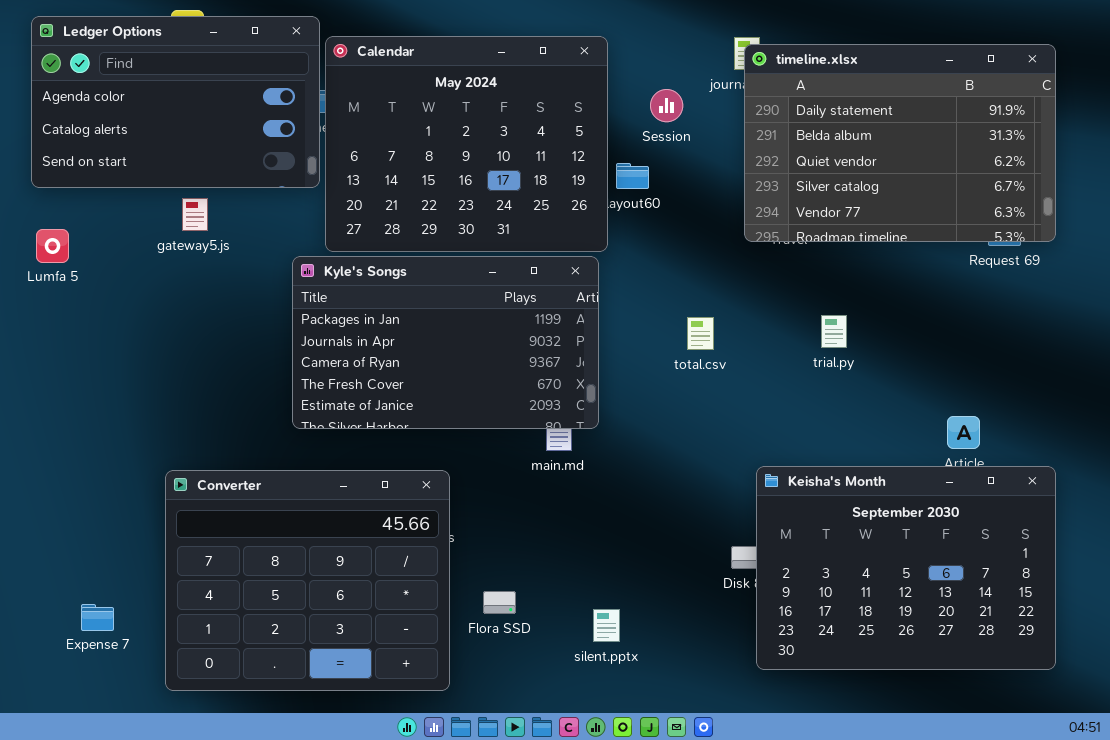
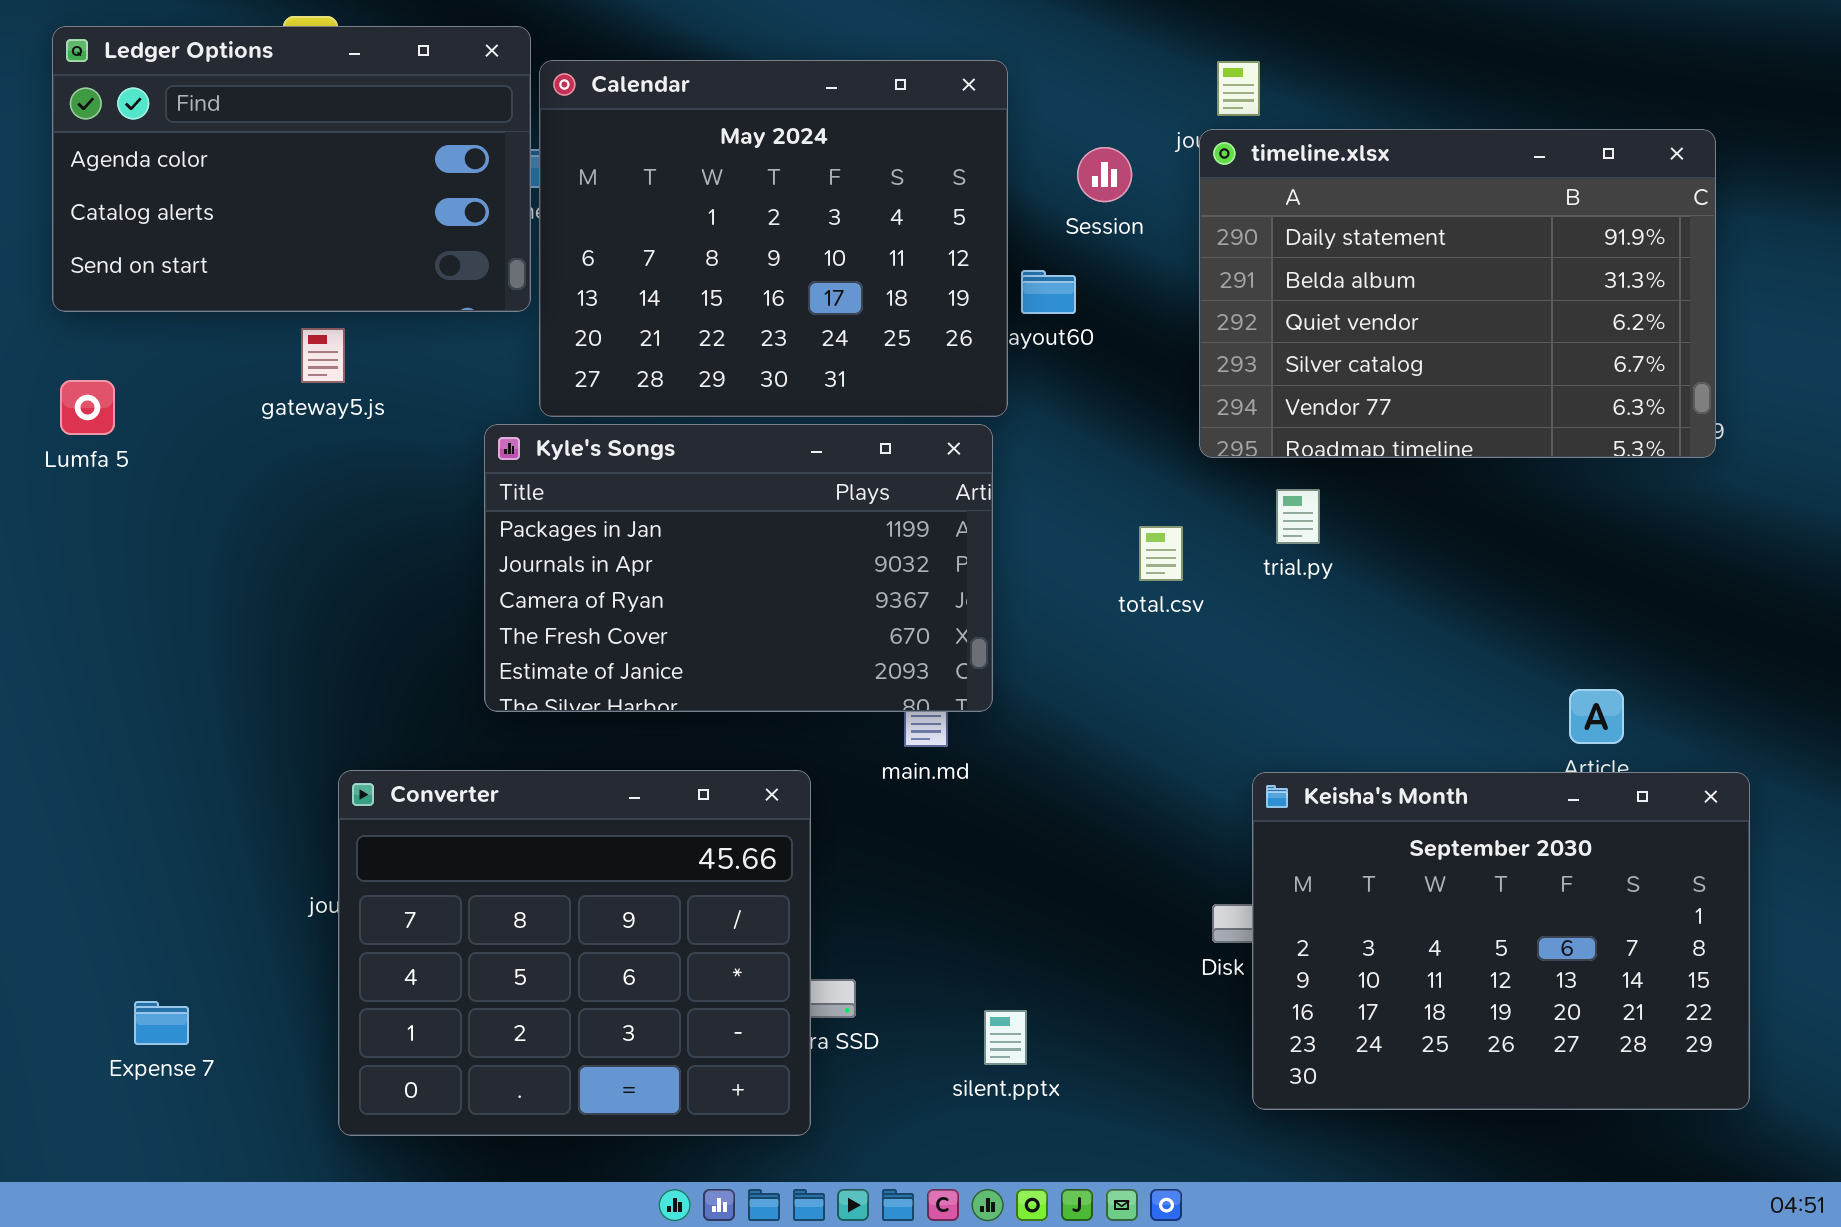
timeline.xlsx: [744,44,1056,242] -> [1199,129,1716,458], moved
trial.py: [821,315,847,348] -> [1276,489,1320,544], moved
Converter: [165,470,450,691] -> [338,770,811,1136], moved

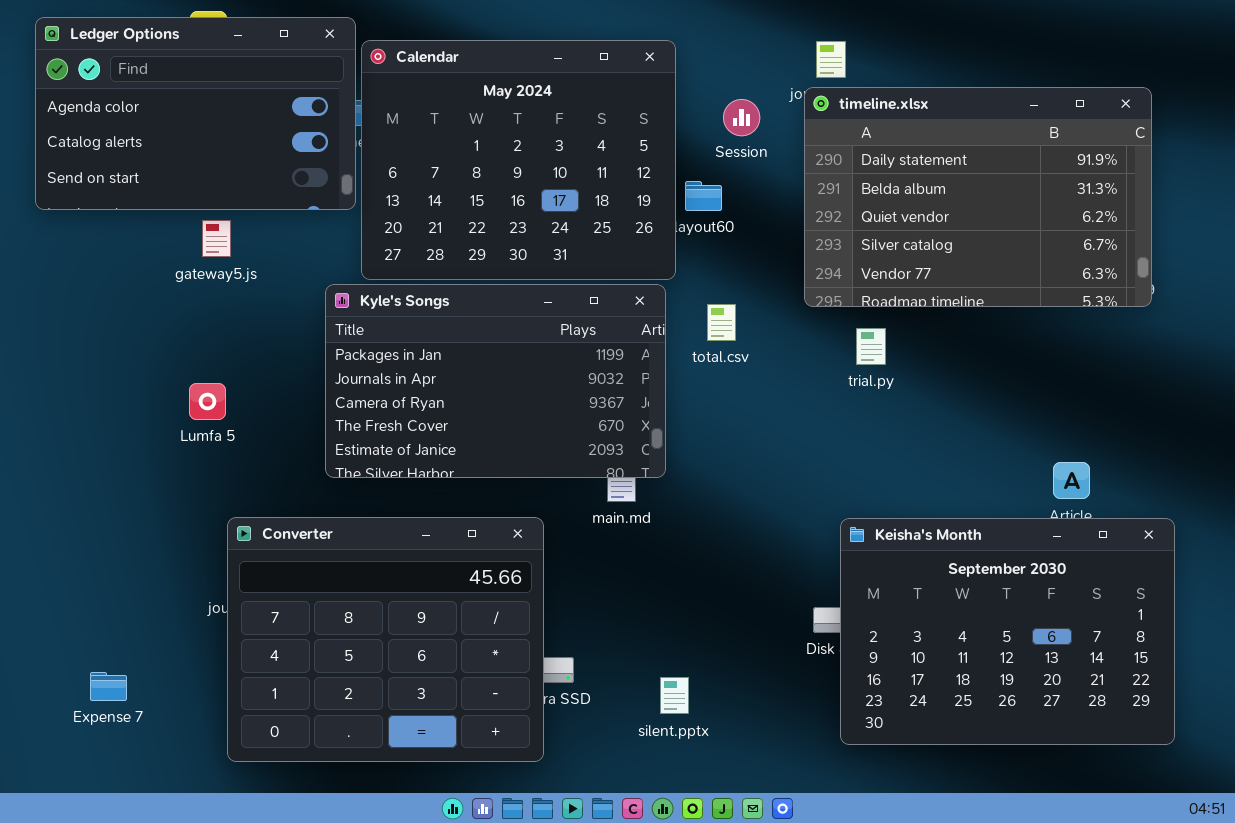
Lumfa 5: [60,380,115,435] -> [189,383,226,420], moved
total.csv: [1139,526,1183,581] -> [707,304,736,341], moved

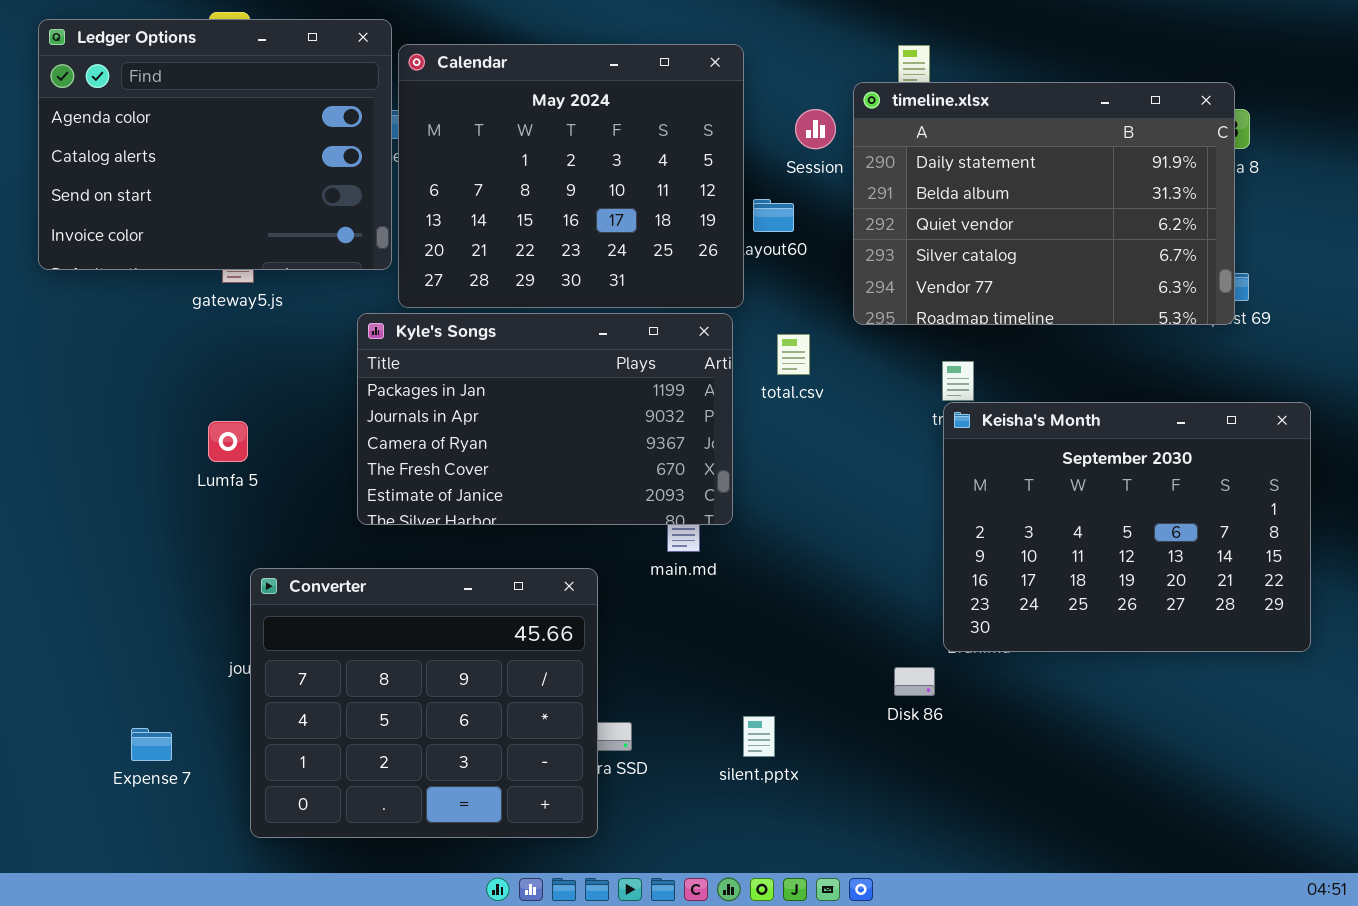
Ledger Options: [35,17,356,210] -> [38,19,392,270], resized
timeline.xlsx: [804,87,1152,307] -> [853,82,1235,325], moved
Keisha's Month: [840,518,1175,745] -> [943,402,1311,652], moved
Expense 7: [90,672,127,701] -> [131,728,172,761], moved
silent.pptx: [660,677,689,714] -> [743,716,775,757], moved

